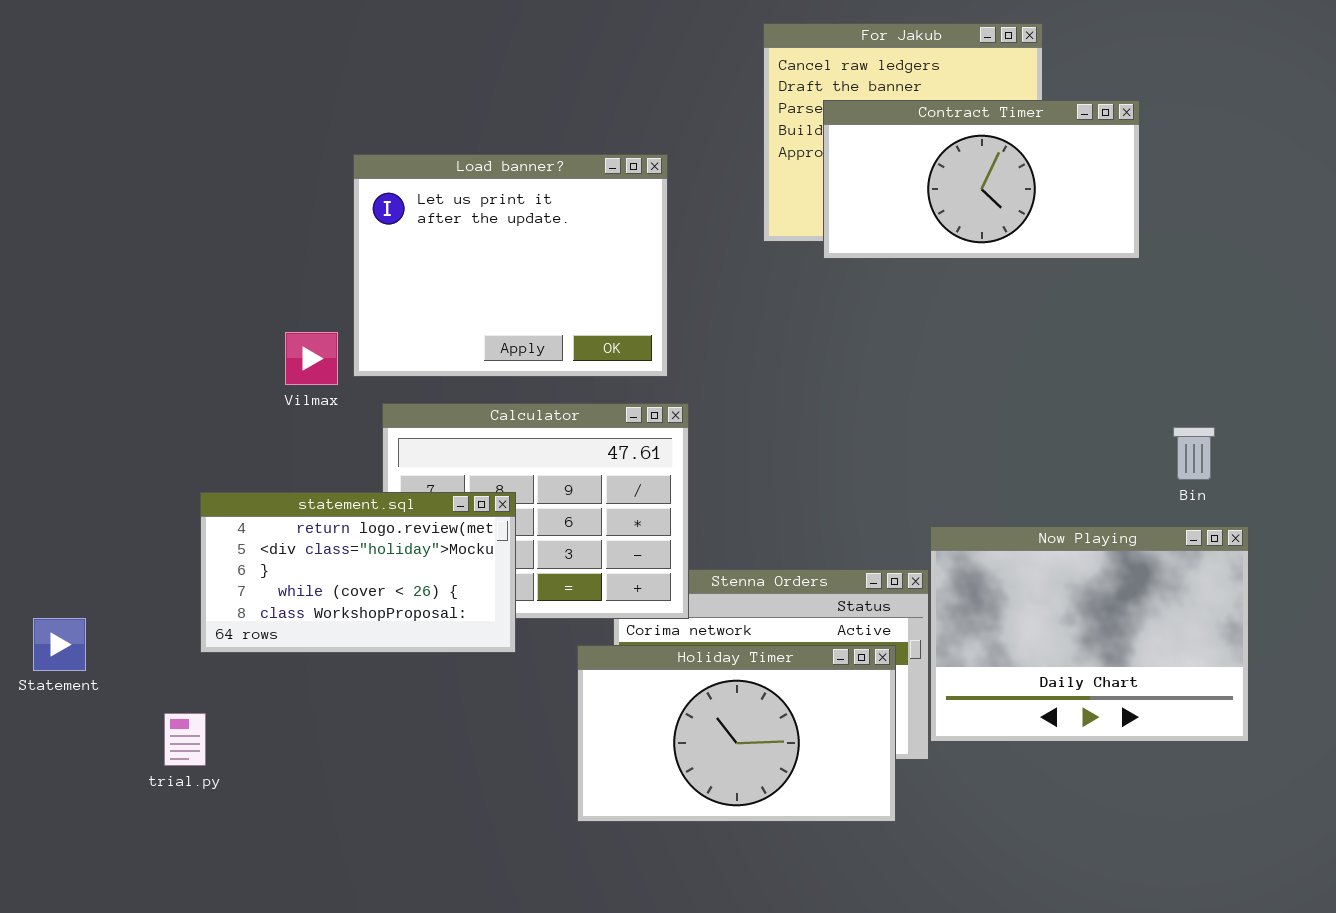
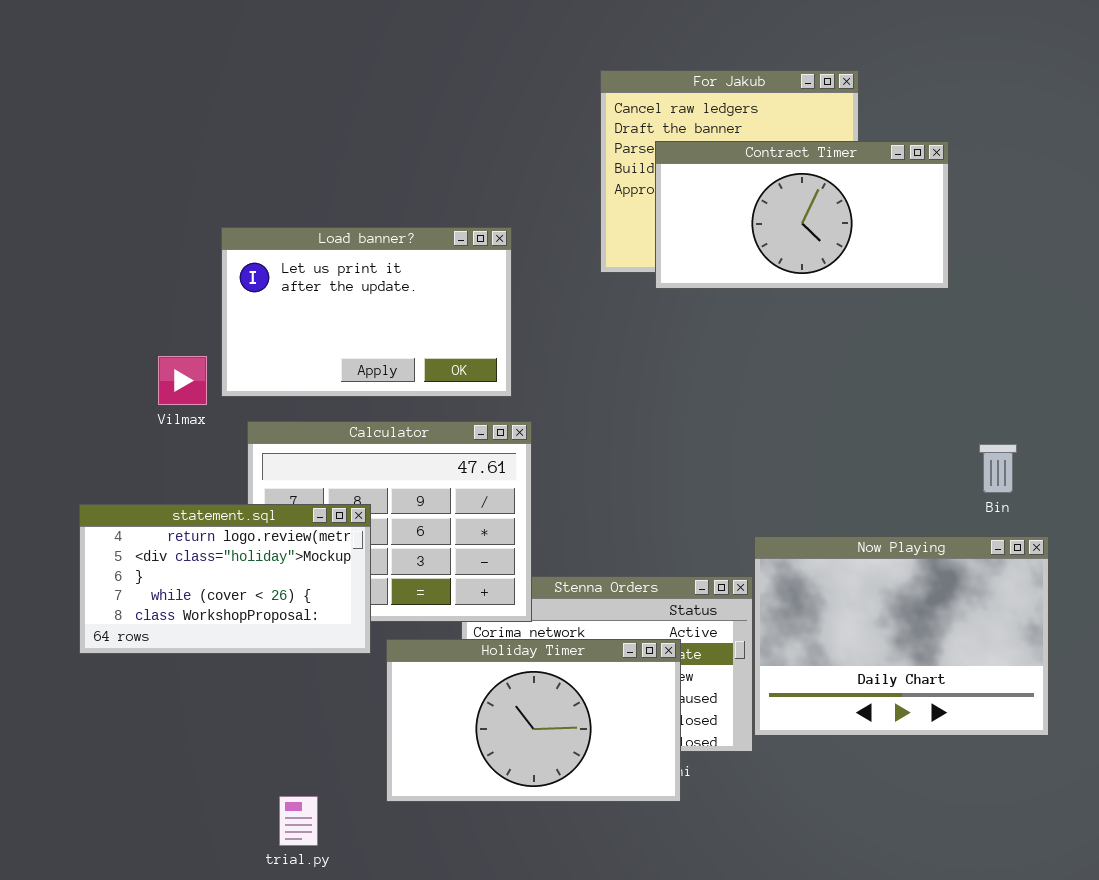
Load banner?: [353,154,668,377] -> [221,227,512,397], resized
Holiday Timer: [577,645,896,822] -> [386,639,681,802], moved
trial.py: [164,713,206,766] -> [279,796,318,846], moved

